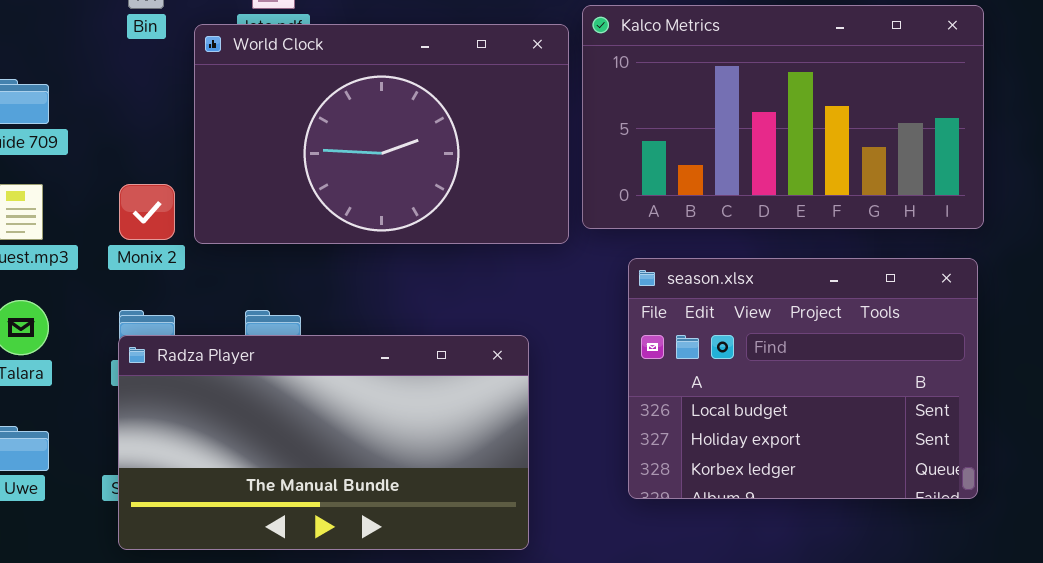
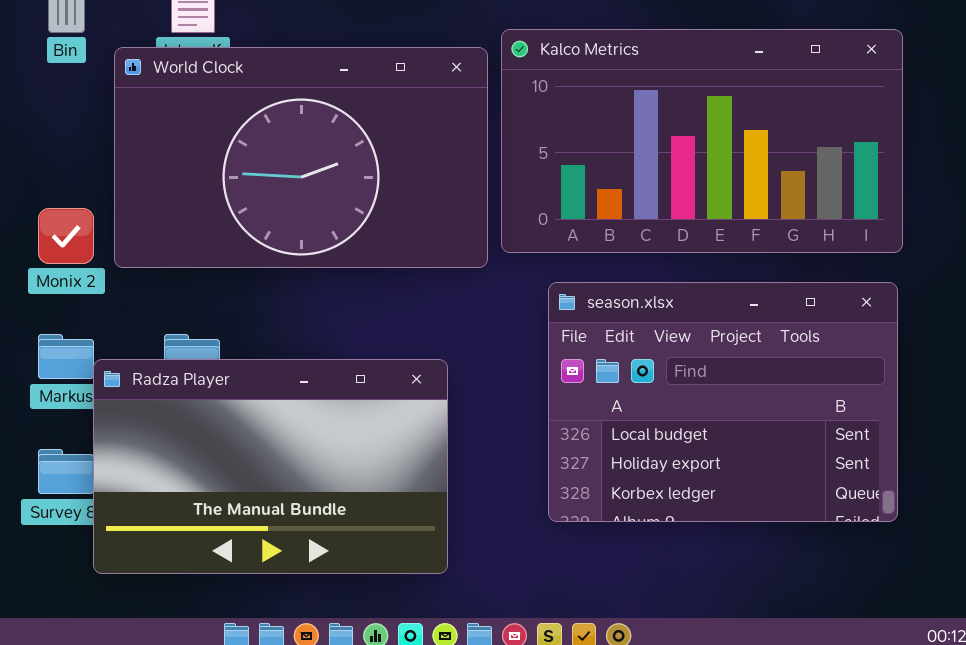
Radza Player: [118,335,529,550] -> [93,359,448,574], resized

